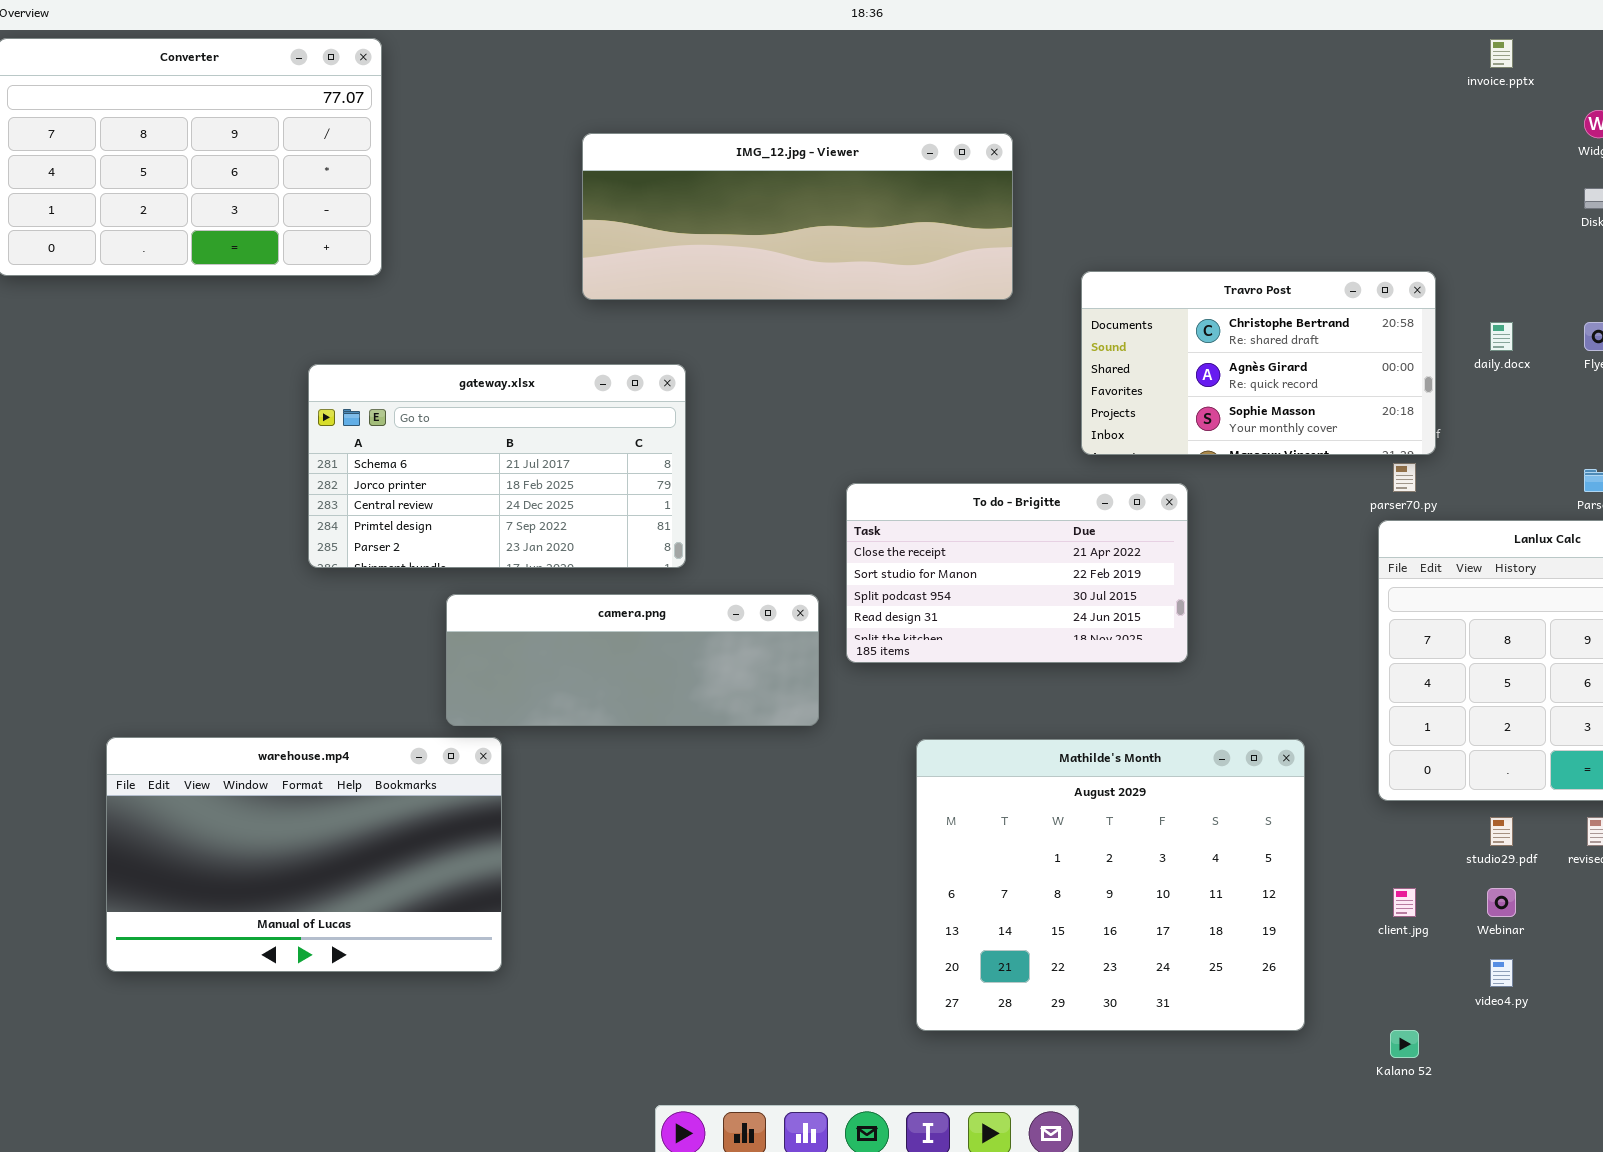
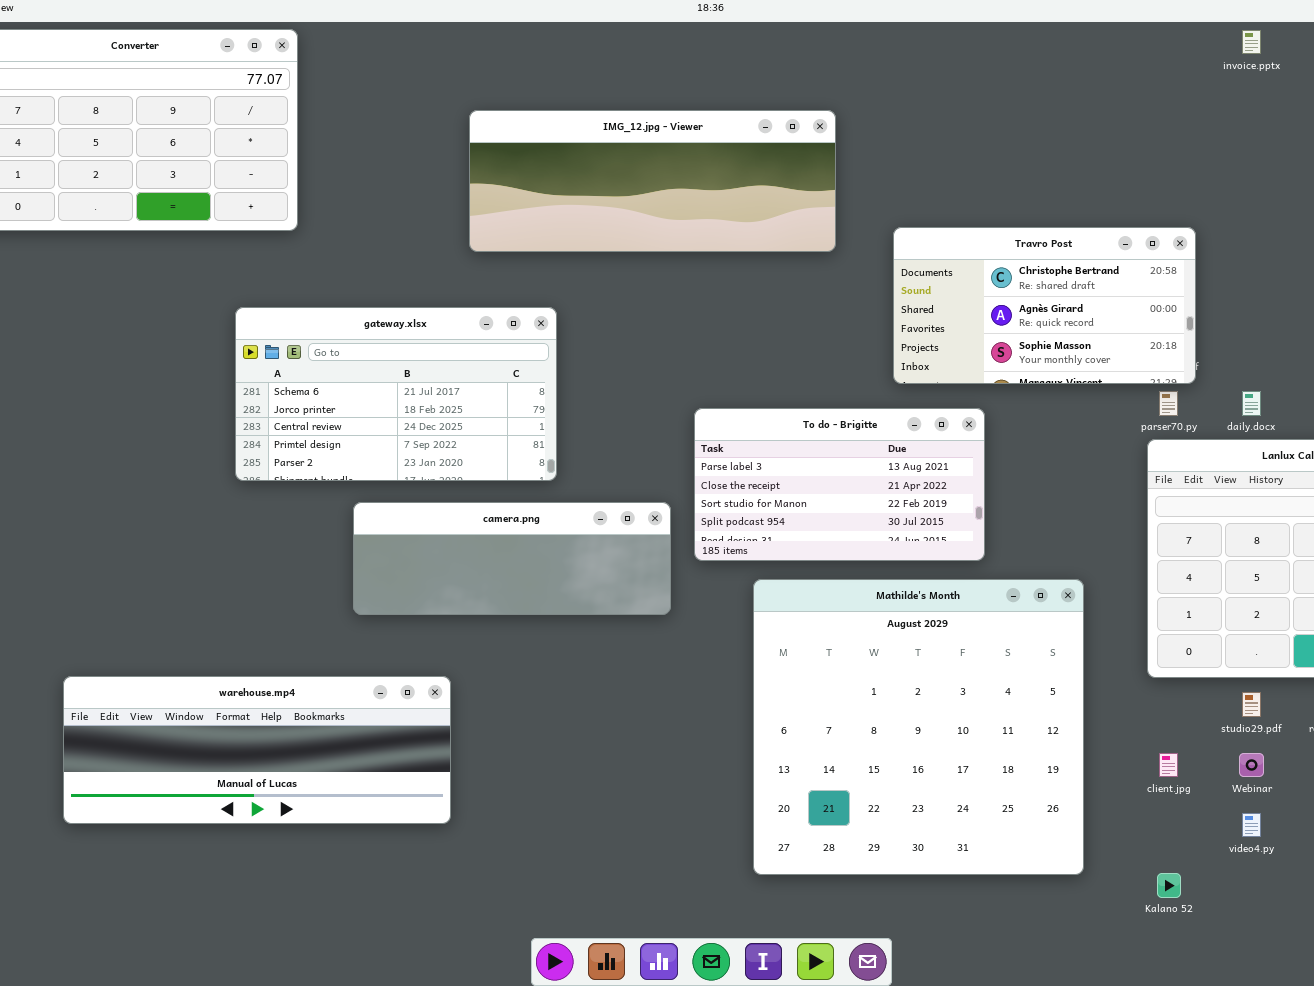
daily.docx: [1490,322,1513,351] -> [1242,391,1261,416], moved
To do - Brigitte: [846,483,1188,663] -> [694,408,985,561], scrolled up 1 row
warehouse.mp4: [106,737,502,972] -> [63,676,451,824], resized
Mathilde's Month: [916,739,1305,1031] -> [753,579,1084,875], resized

